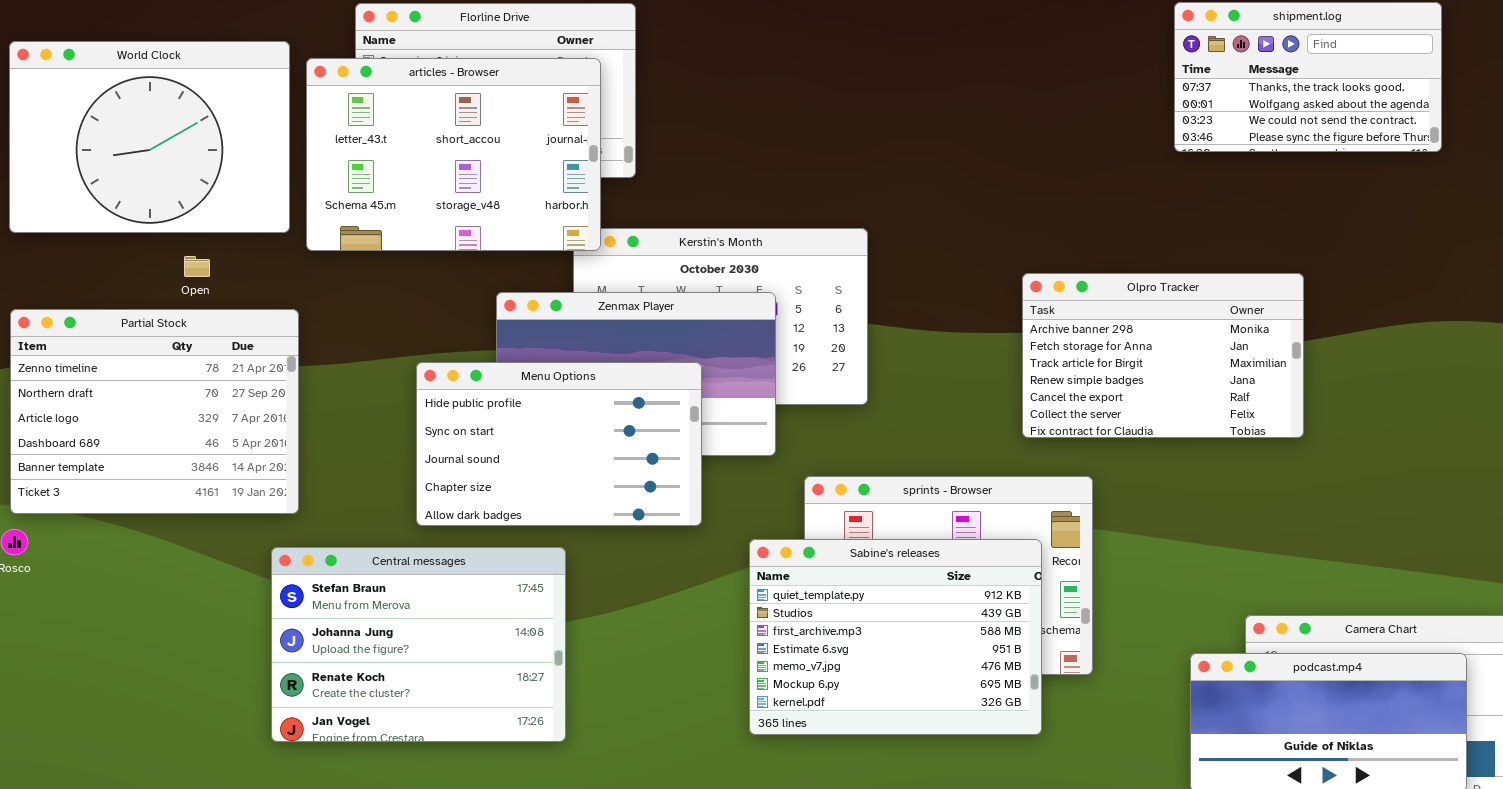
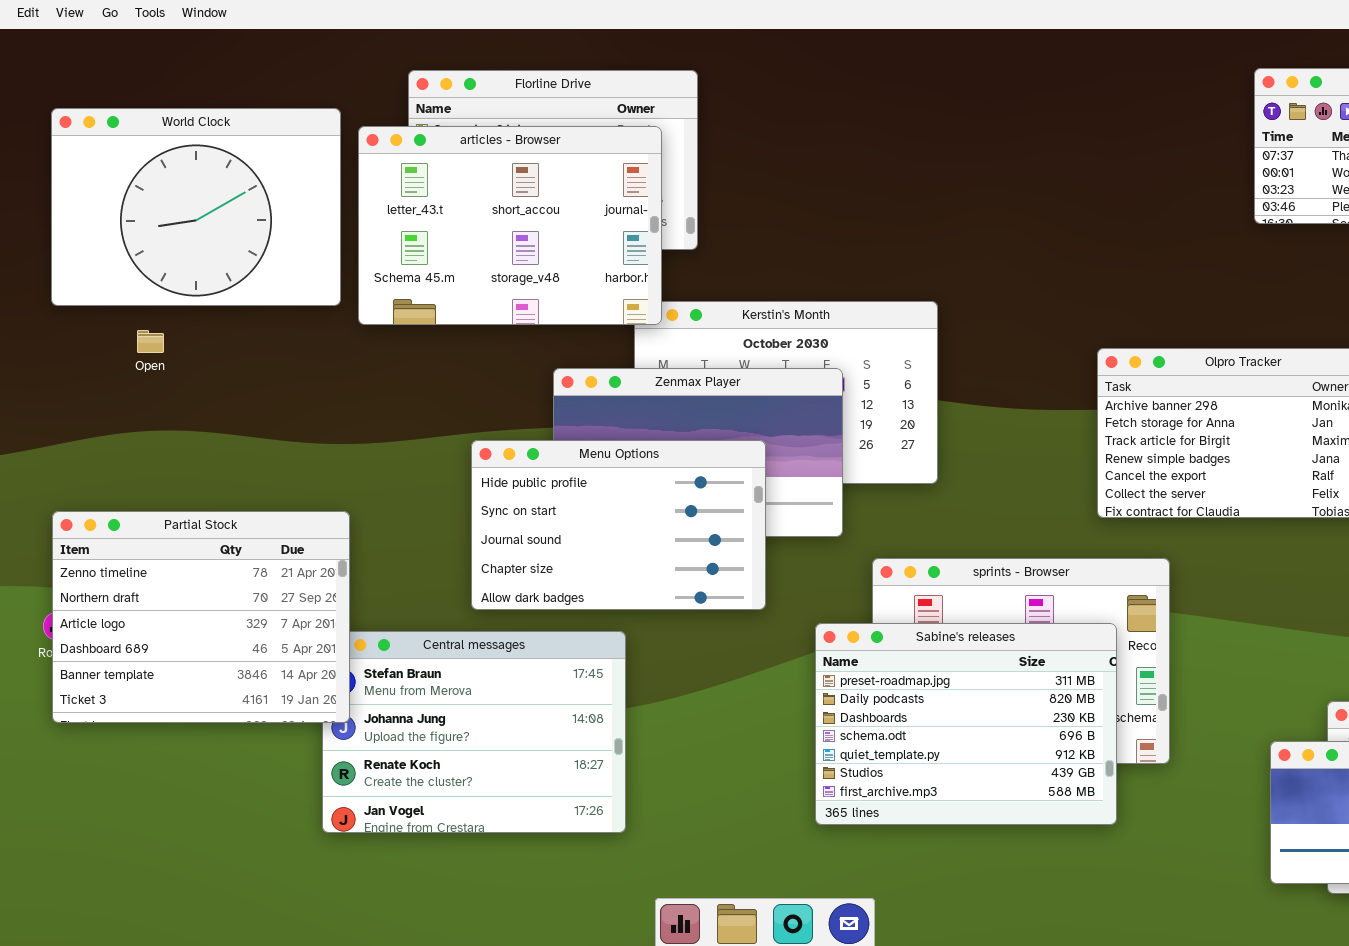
Open: [184,256,210,277] -> [137,330,164,353], moved
Partial Stock: [10,309,299,514] -> [52,511,350,723], moved
Sabine's releases: [749,539,1042,735] -> [815,623,1117,825], scrolled up 4 rows

